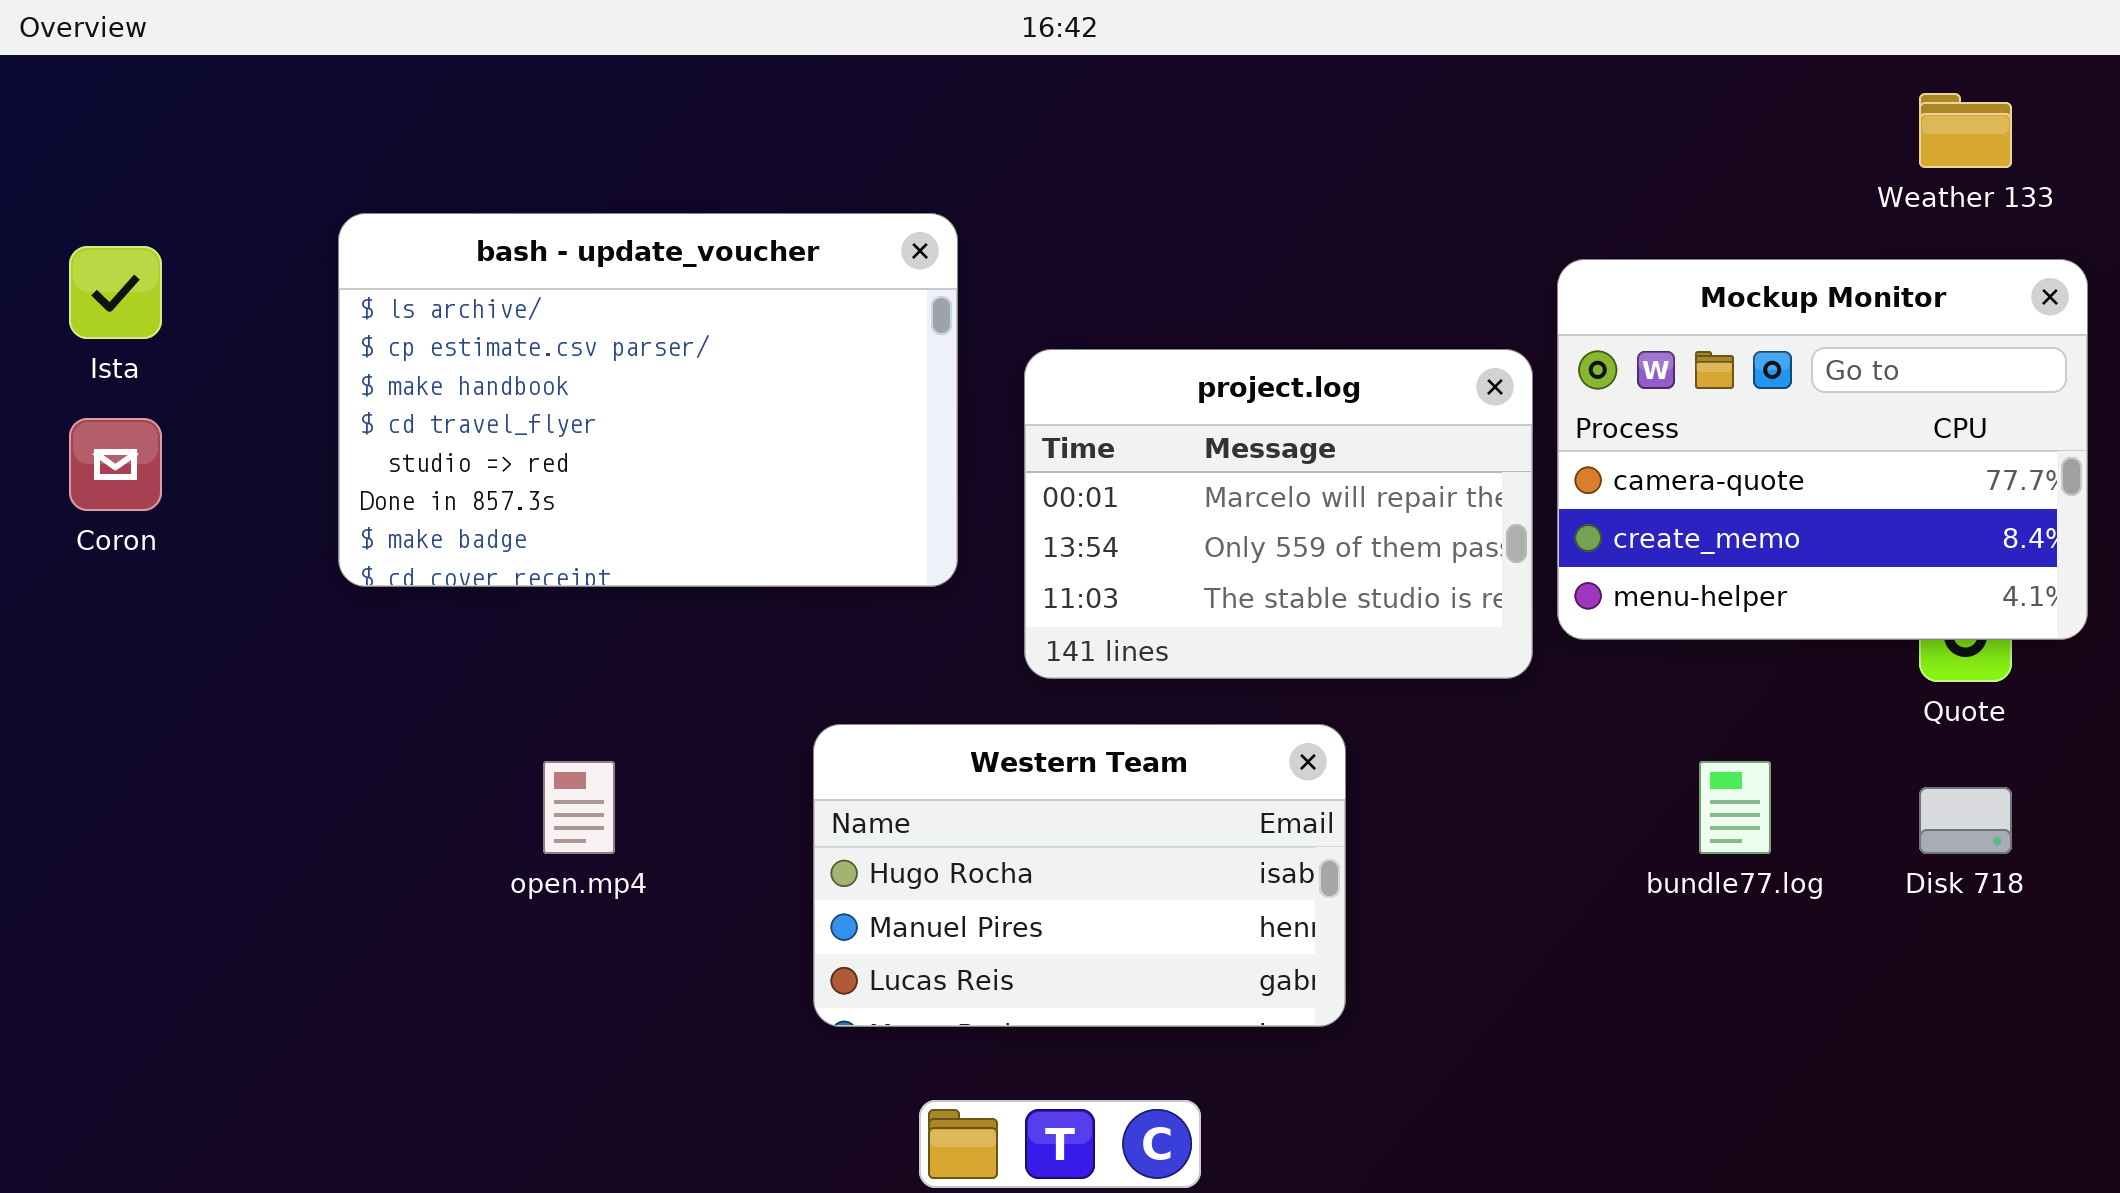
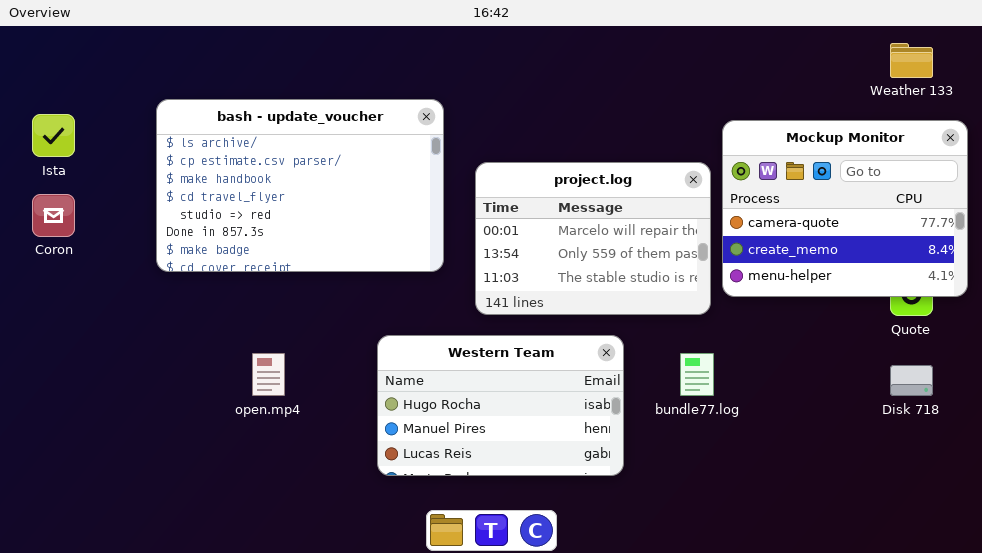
bundle77.log: [1699,761,1771,854] -> [680,353,714,396], moved

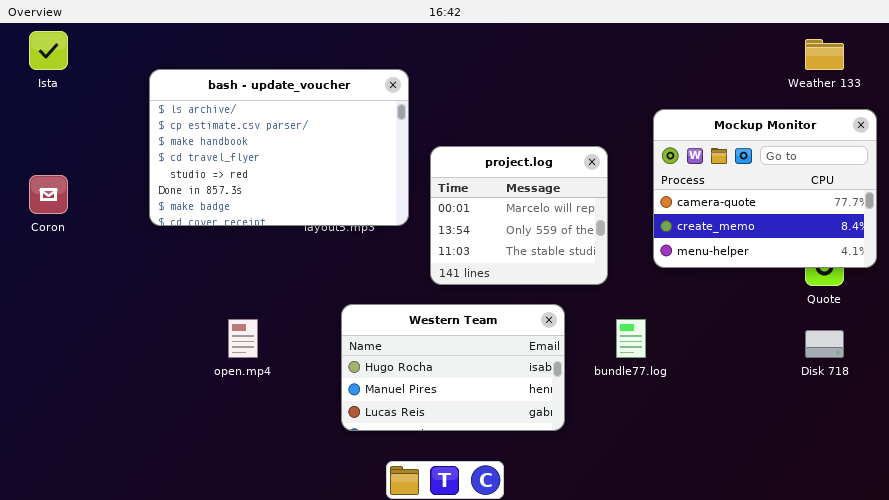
bash - update_voucher: [156,99,444,272] -> [149,69,409,226], moved
Ista: [32,114,75,157] -> [29,31,68,70], moved
project.log: [475,162,711,315] -> [430,146,608,285], resized

